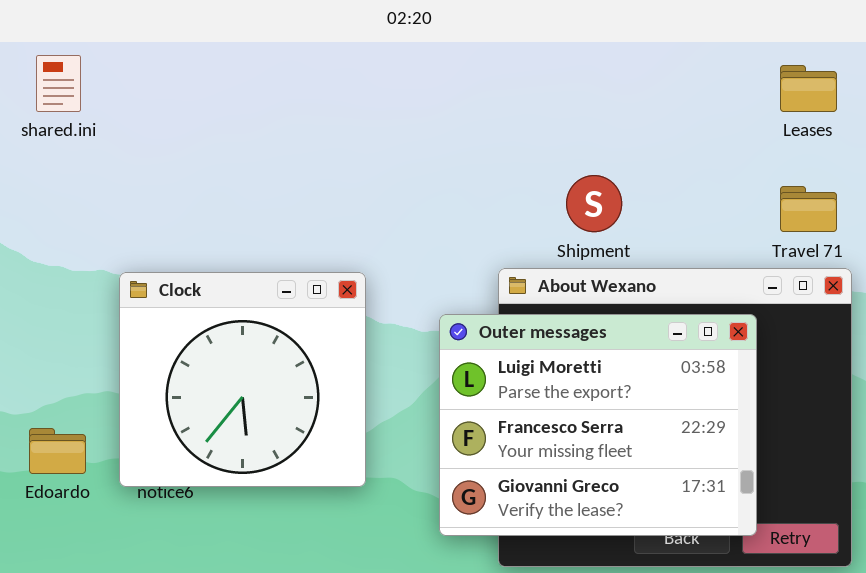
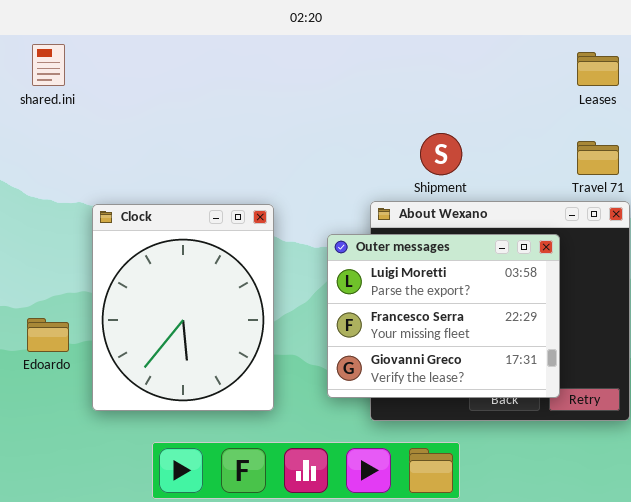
Clock: [119,272,366,487] -> [92,204,274,411], resized

